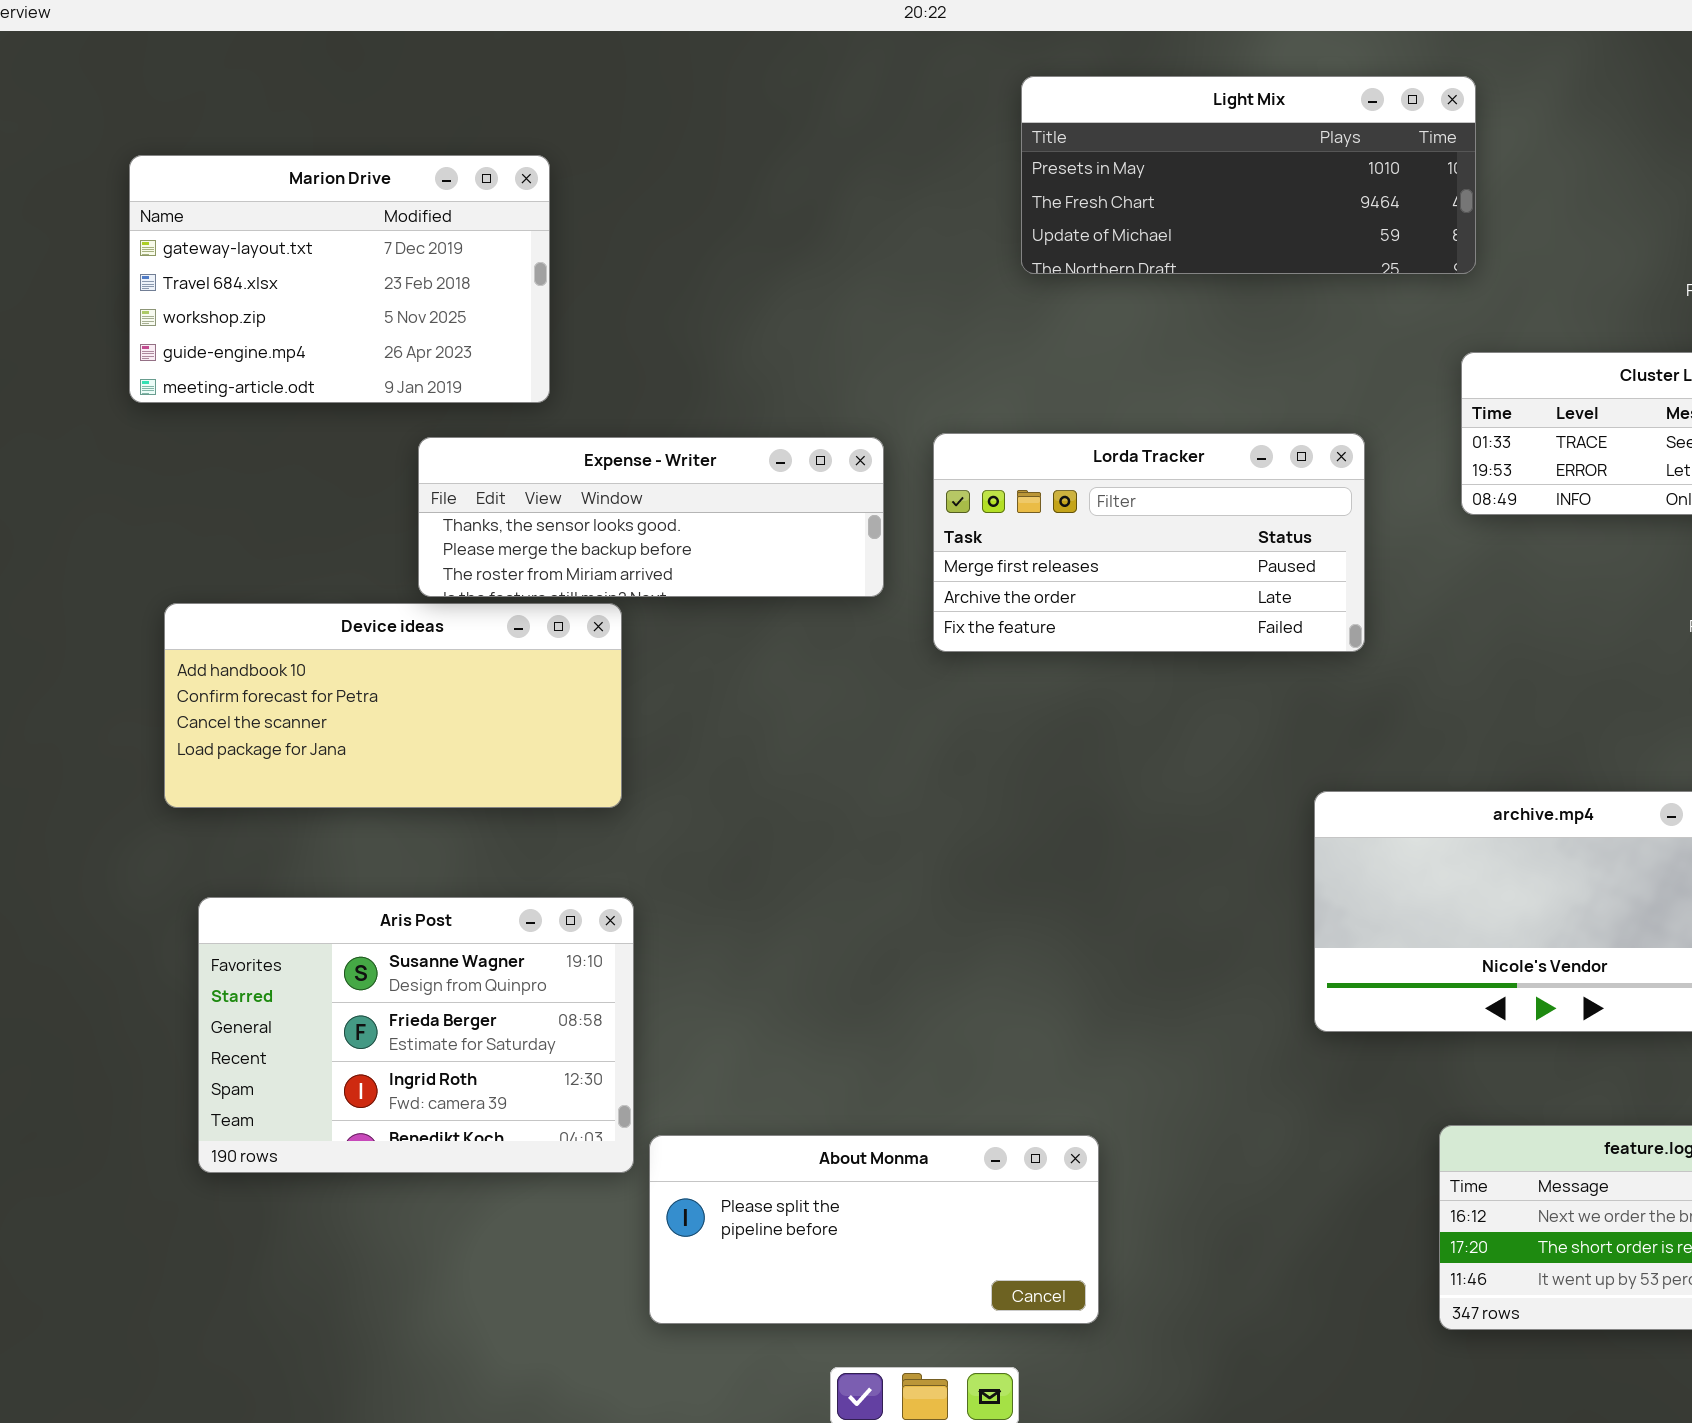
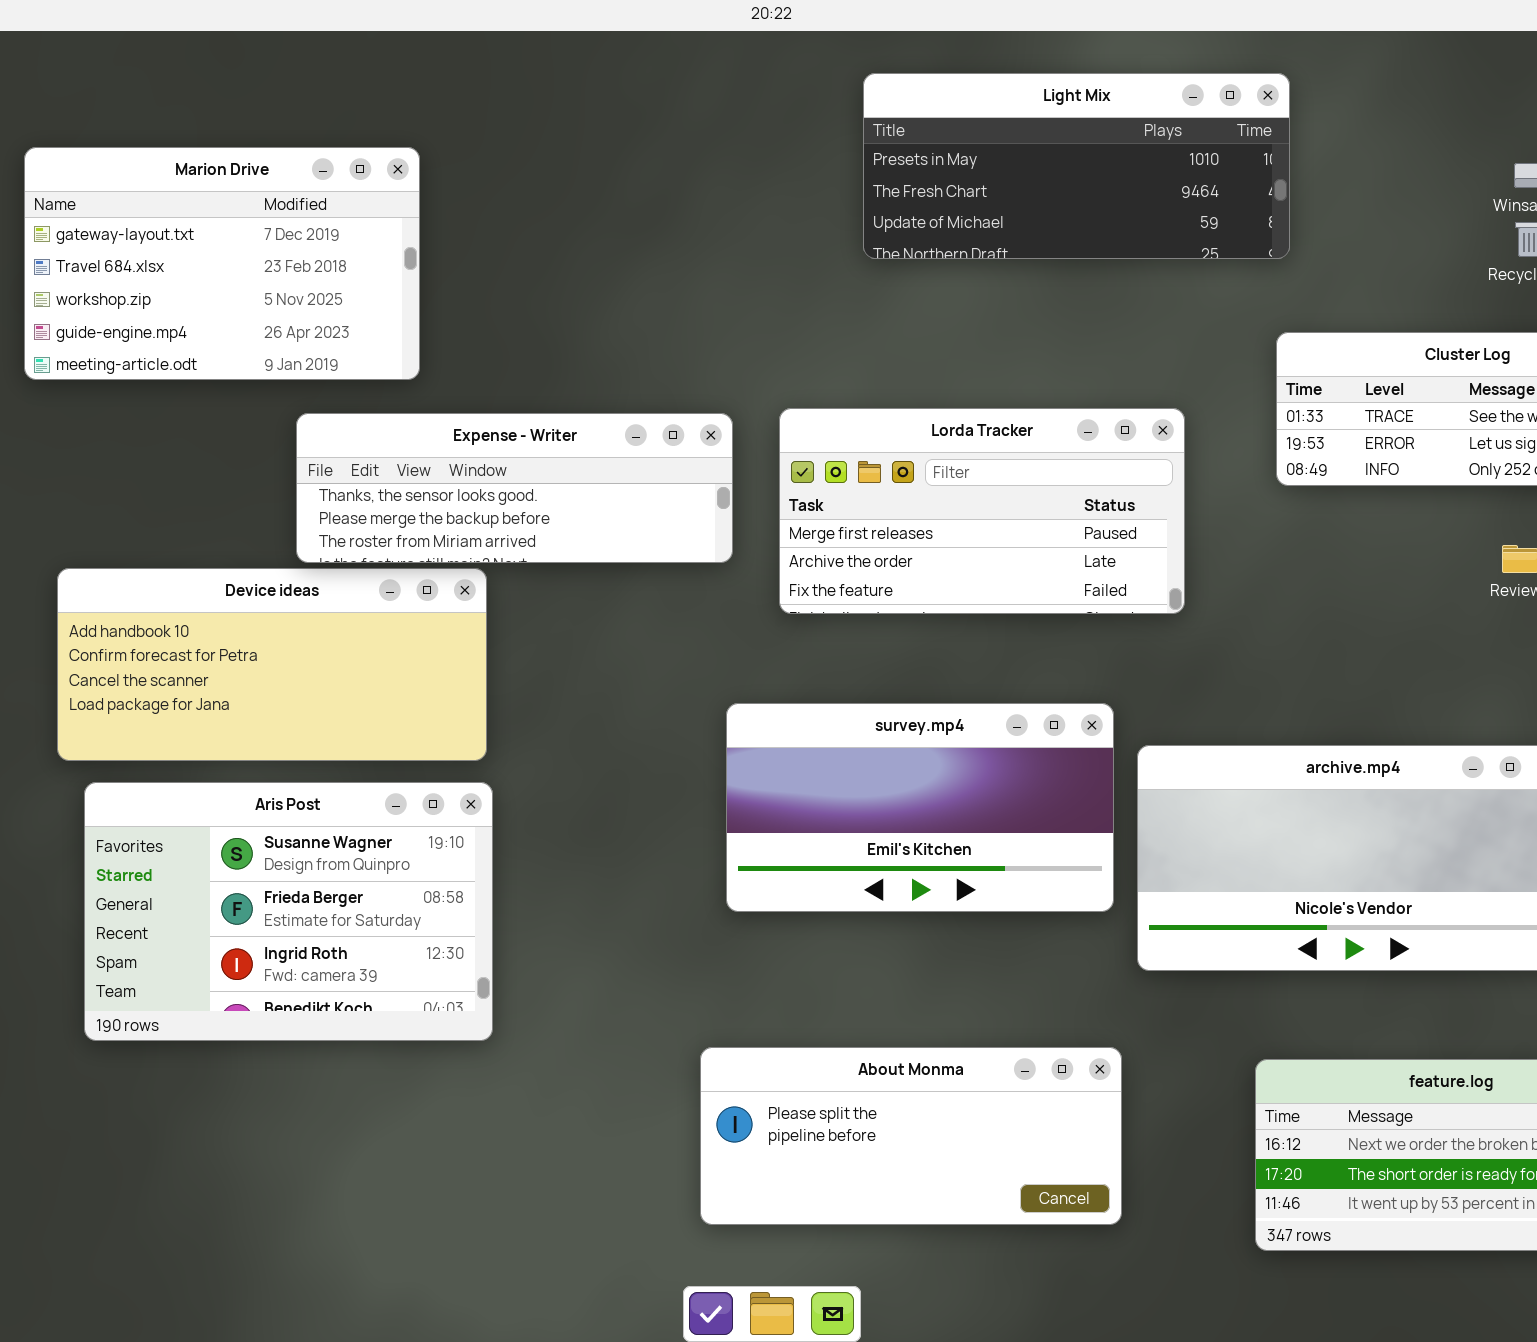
survey.mp4: none -> [726,703,1114,912], opened
Aris Post: [198,897,634,1173] -> [84,782,493,1041], moved
About Monma: [649,1135,1099,1324] -> [700,1047,1122,1225], moved

